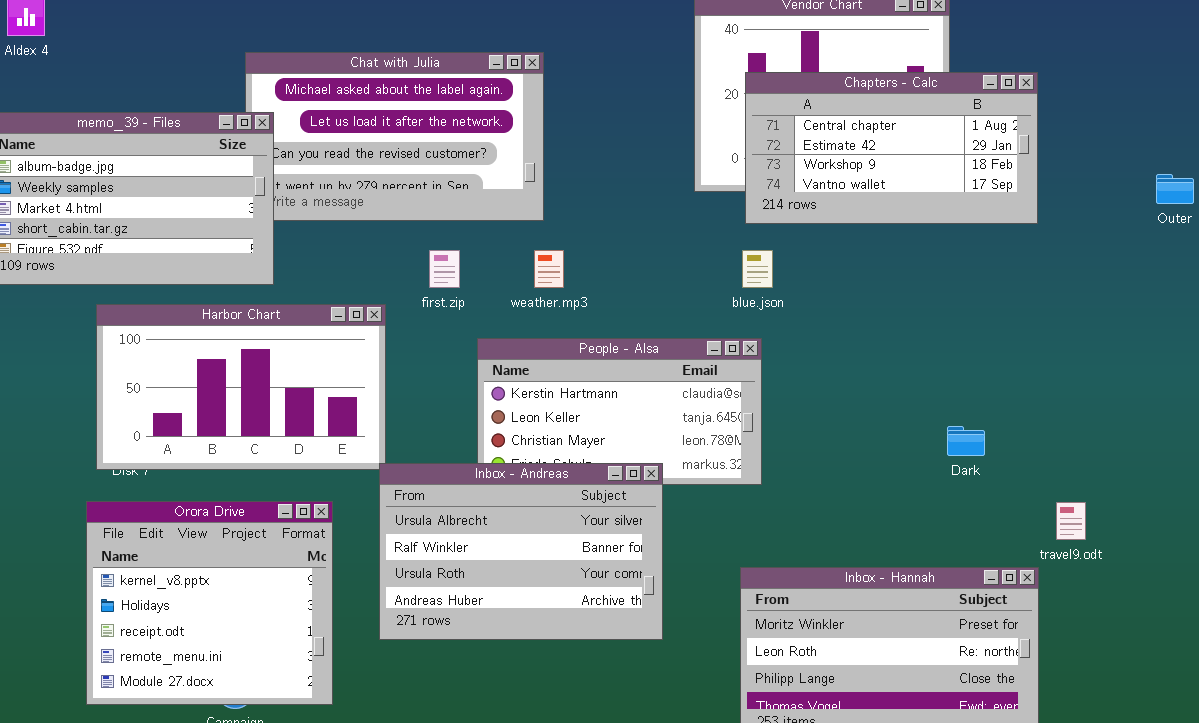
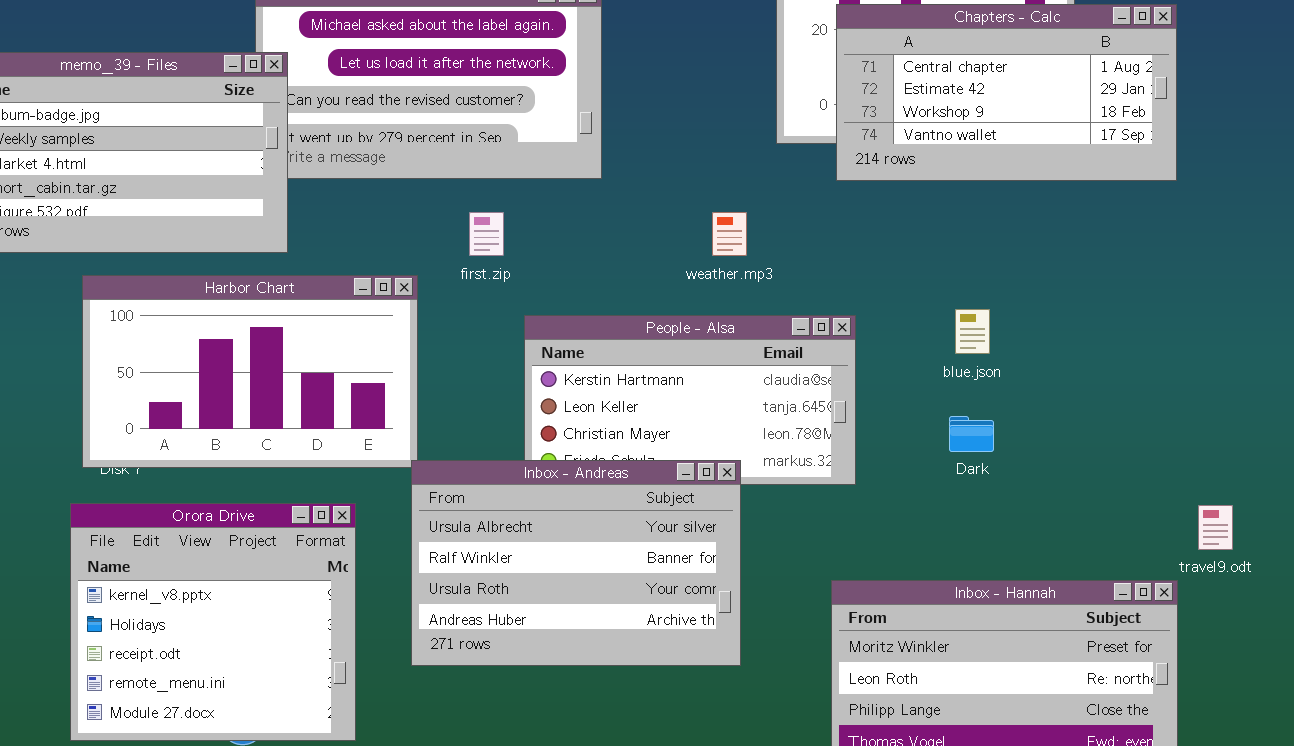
weather.mp3: [534,250,564,288] -> [712,212,747,256], moved
blue.json: [742,250,773,288] -> [955,309,990,354], moved
Dark: [947,426,985,456] -> [949,416,994,452], moved

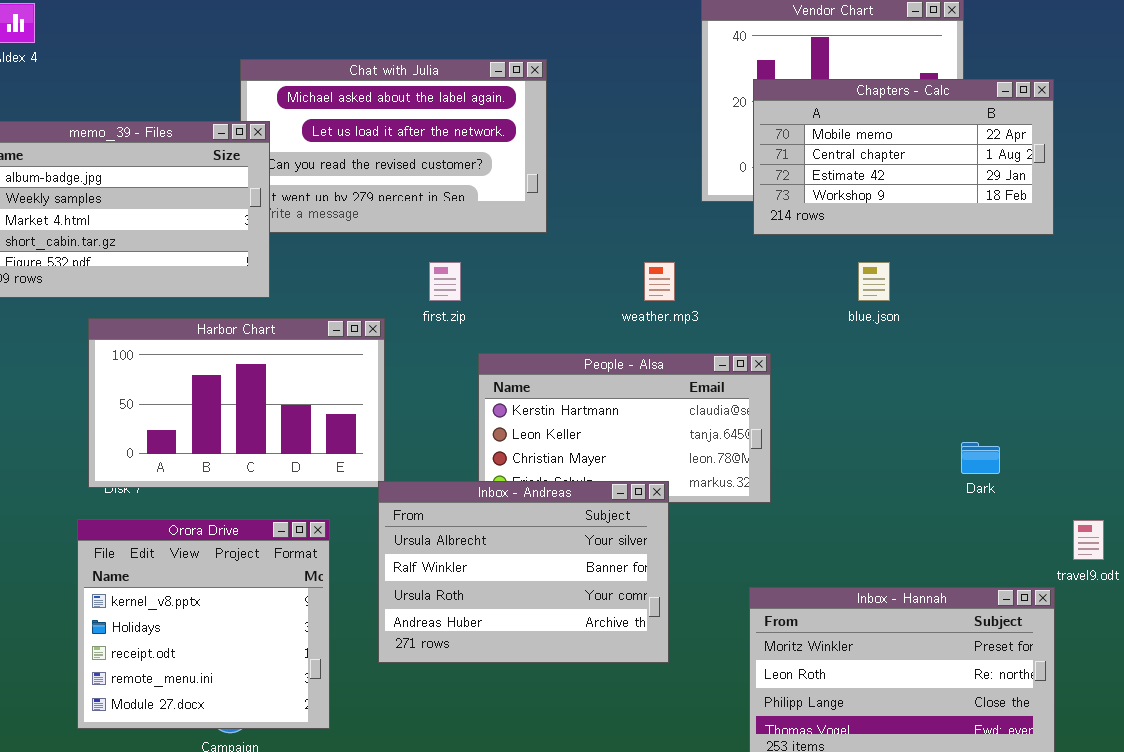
Chapters - Calc: [836,4,1177,181] -> [753,79,1054,235], scrolled up 1 row
blue.json: [955,309,990,354] -> [858,262,890,301], moved
Dark: [949,416,994,452] -> [961,442,1000,474], moved

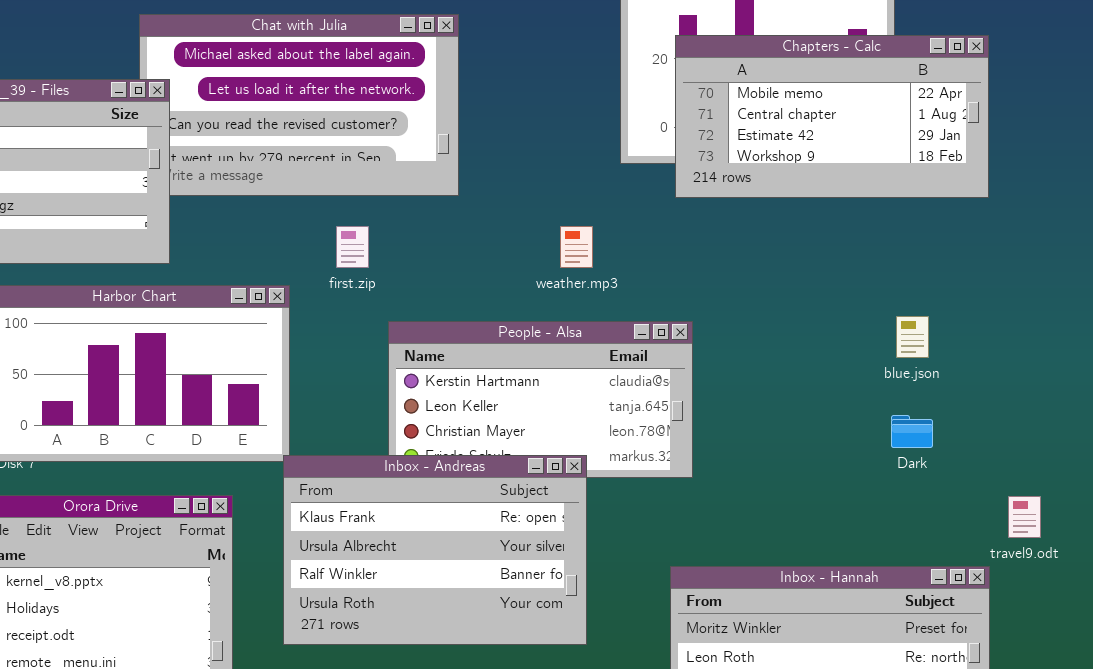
blue.json: [858,262,890,301] -> [896,316,929,358], moved
Inbox - Andreas: [378,481,669,663] -> [283,455,587,645], scrolled up 1 row

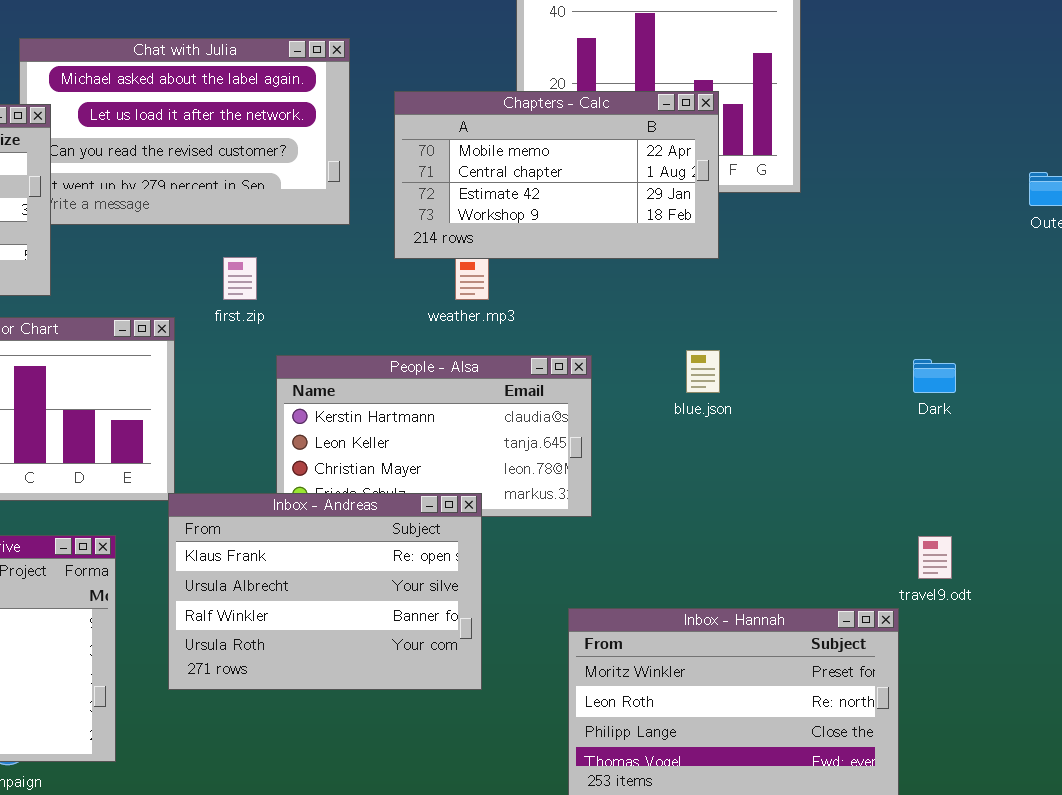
Chapters - Calc: [675,35,989,198] -> [394,91,719,259], moved
blue.json: [896,316,929,358] -> [686,350,720,393], moved
Dark: [891,415,933,448] -> [913,359,956,393], moved

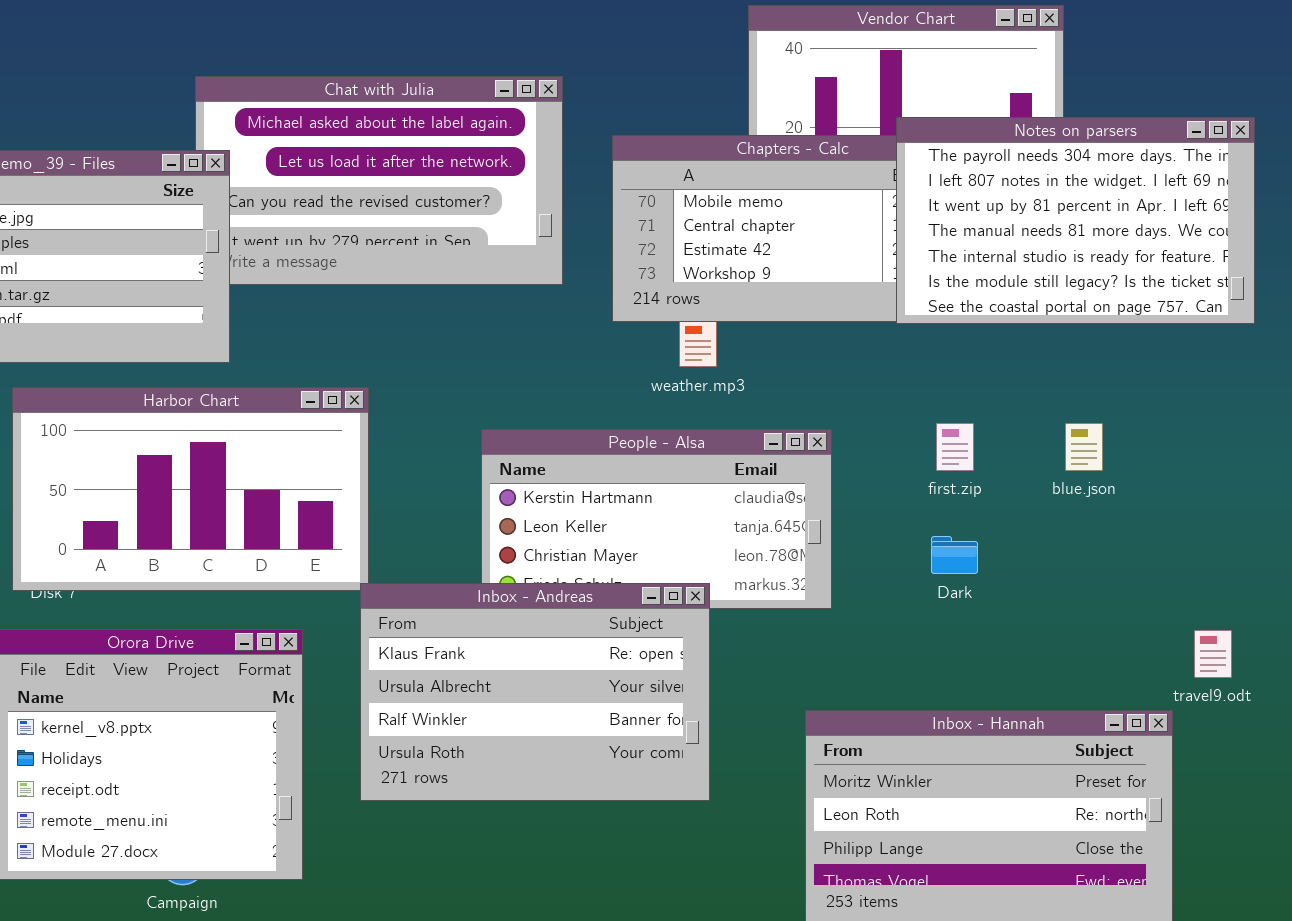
Notes on parsers: none -> [896,117,1255,324], opened
first.zip: [223,257,257,300] -> [936,423,974,471], moved
blue.json: [686,350,720,393] -> [1065,423,1103,471], moved
Dark: [913,359,956,393] -> [931,536,978,574], moved

